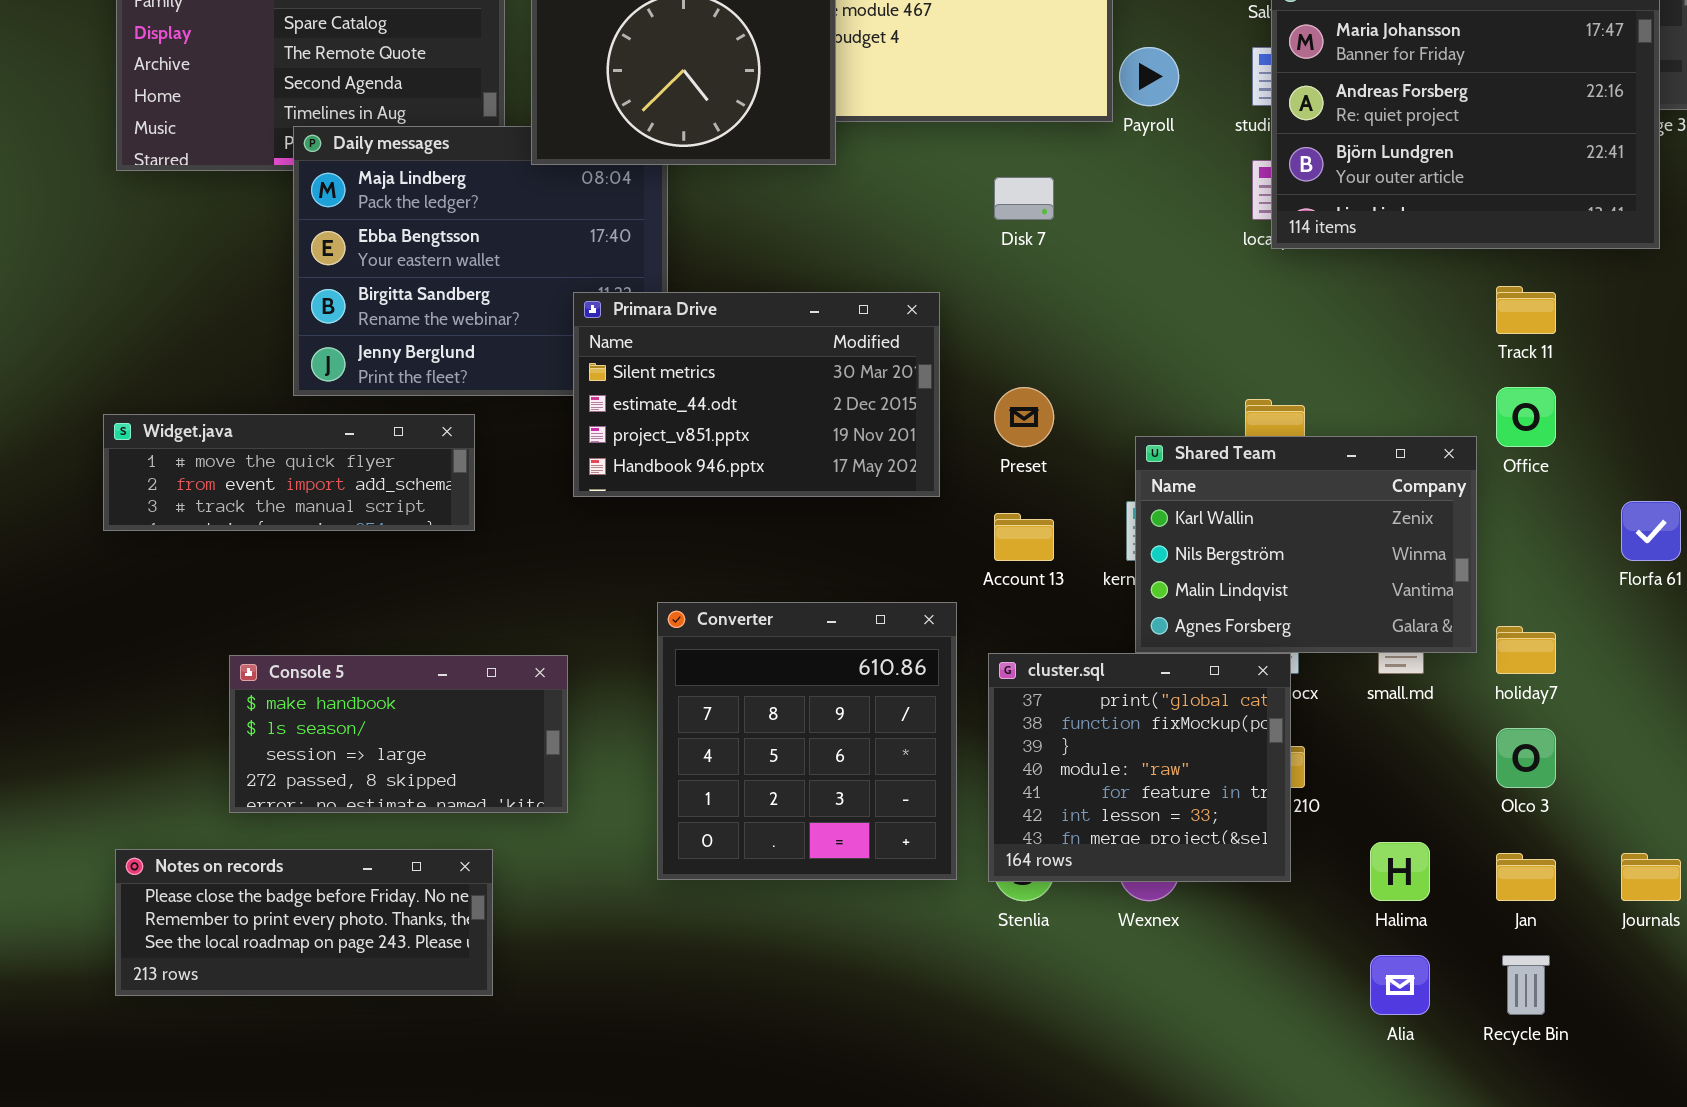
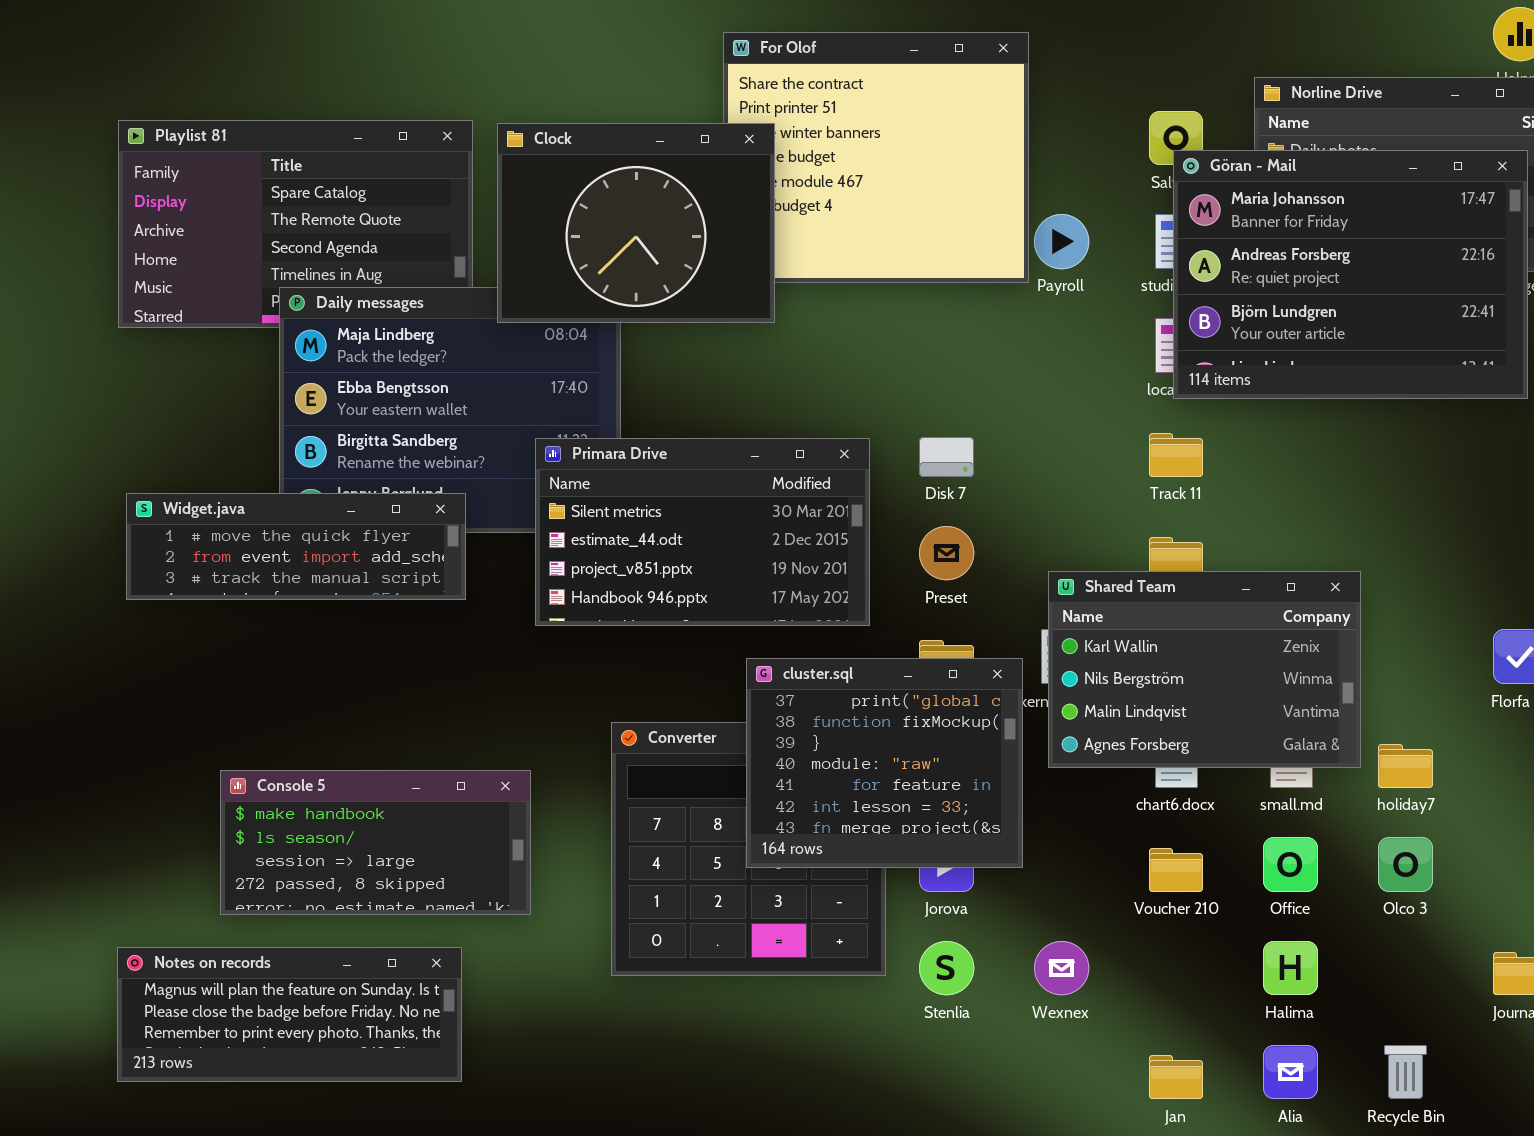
Disk 7: [994,177,1054,220] -> [919,437,974,477], moved
Track 11: [1496,286,1556,334] -> [1149,433,1203,477], moved
Office: [1496,387,1556,447] -> [1263,837,1318,892], moved
Widget.java: [103,414,475,531] -> [126,493,466,600], moved
cluster.sql: [988,653,1291,882] -> [746,658,1023,868], moved
Notes on records: [115,849,493,996] -> [117,947,462,1082], scrolled up 1 row
Jan: [1496,853,1556,901] -> [1149,1055,1203,1099], moved

